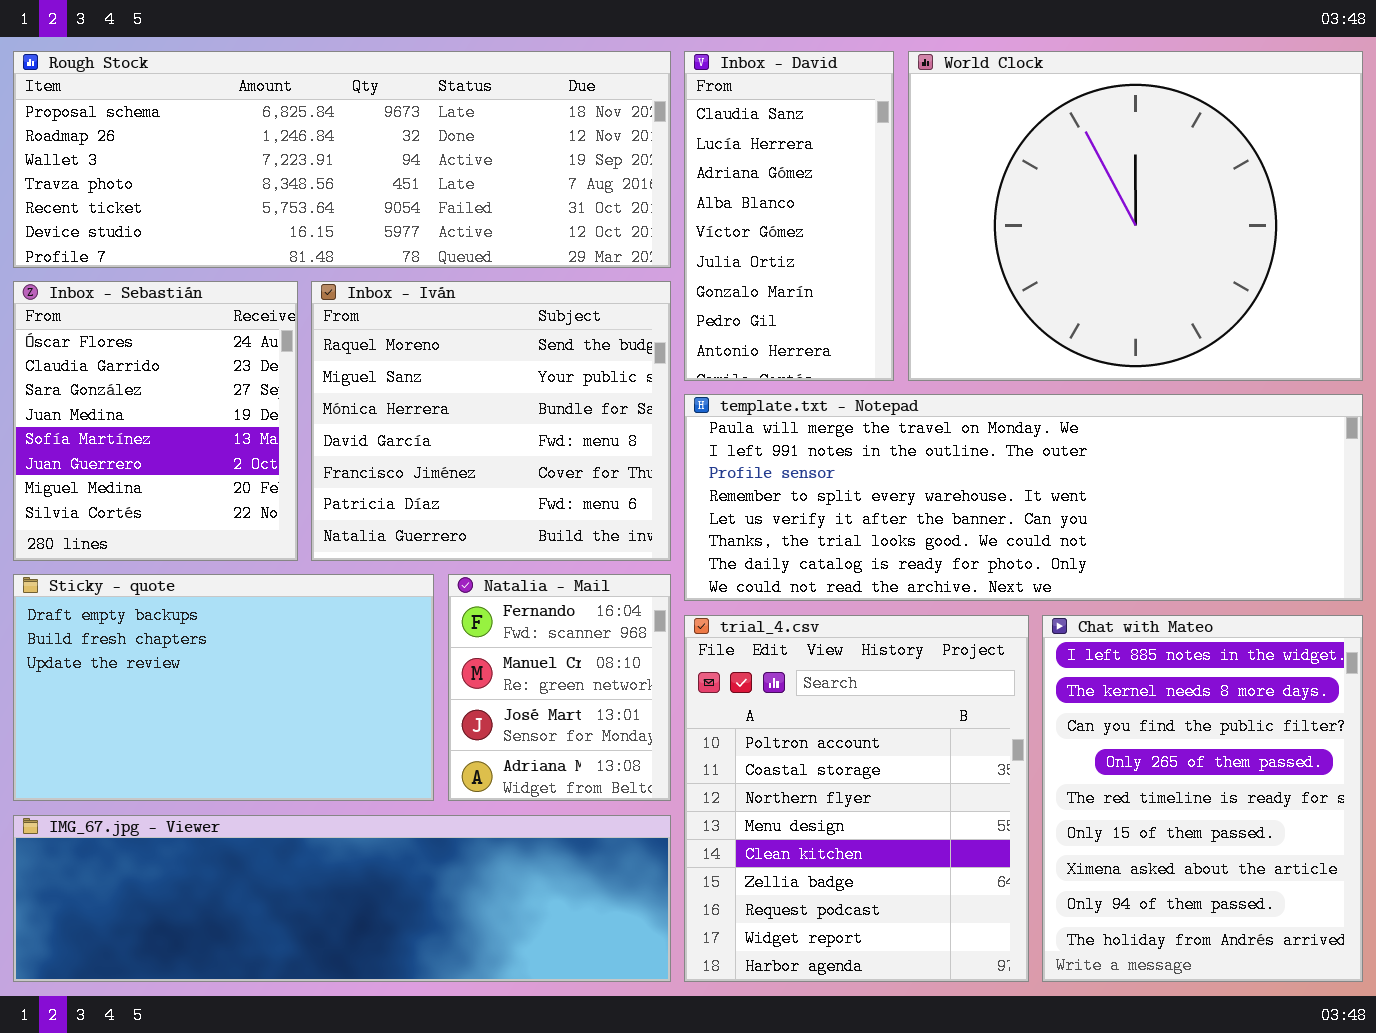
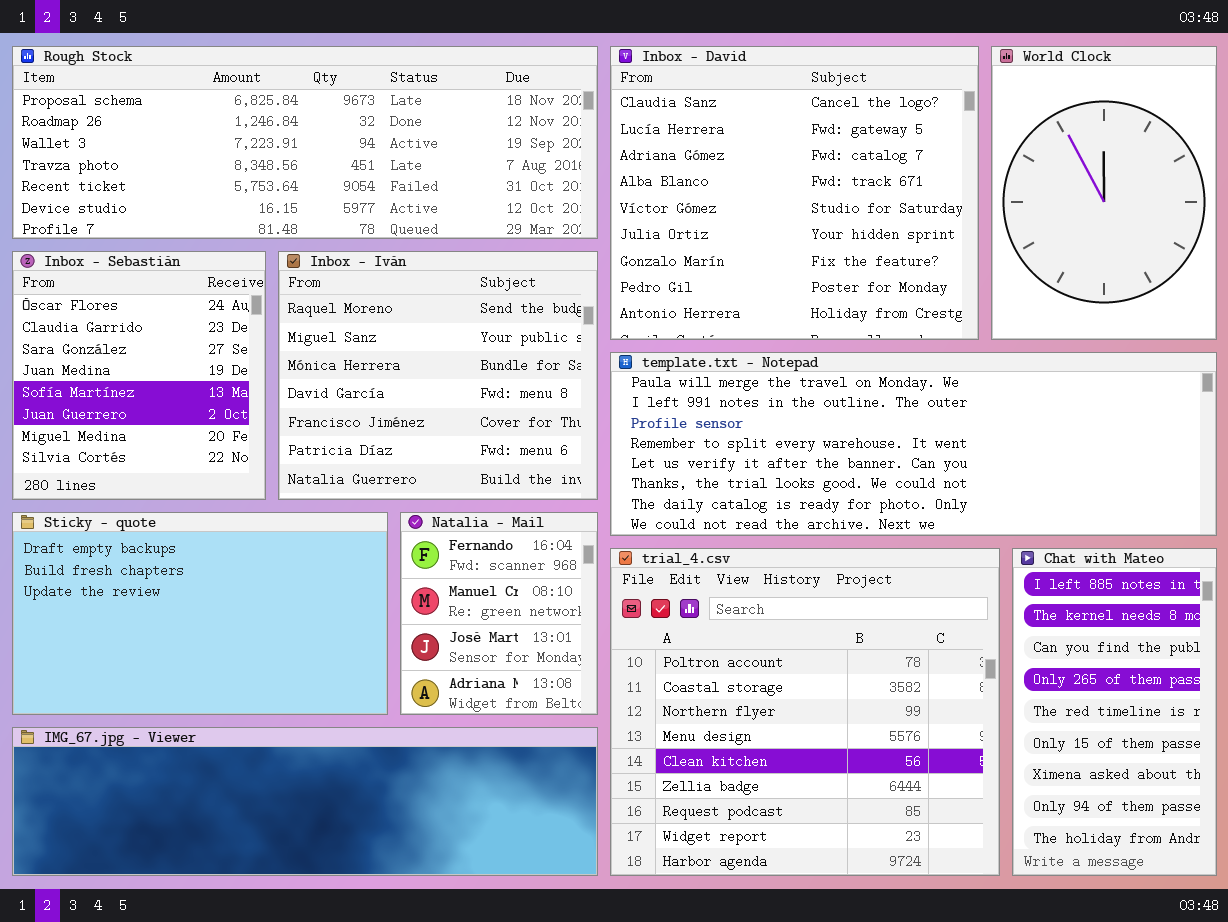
Inbox - David: [684,51,894,381] -> [610,46,979,340], resized
World Clock: [908,51,1363,381] -> [991,46,1217,340], resized
trial_4.csv: [684,615,1029,982] -> [610,548,1000,876], resized
Chat with Mateo: [1042,615,1363,982] -> [1012,548,1217,876], resized

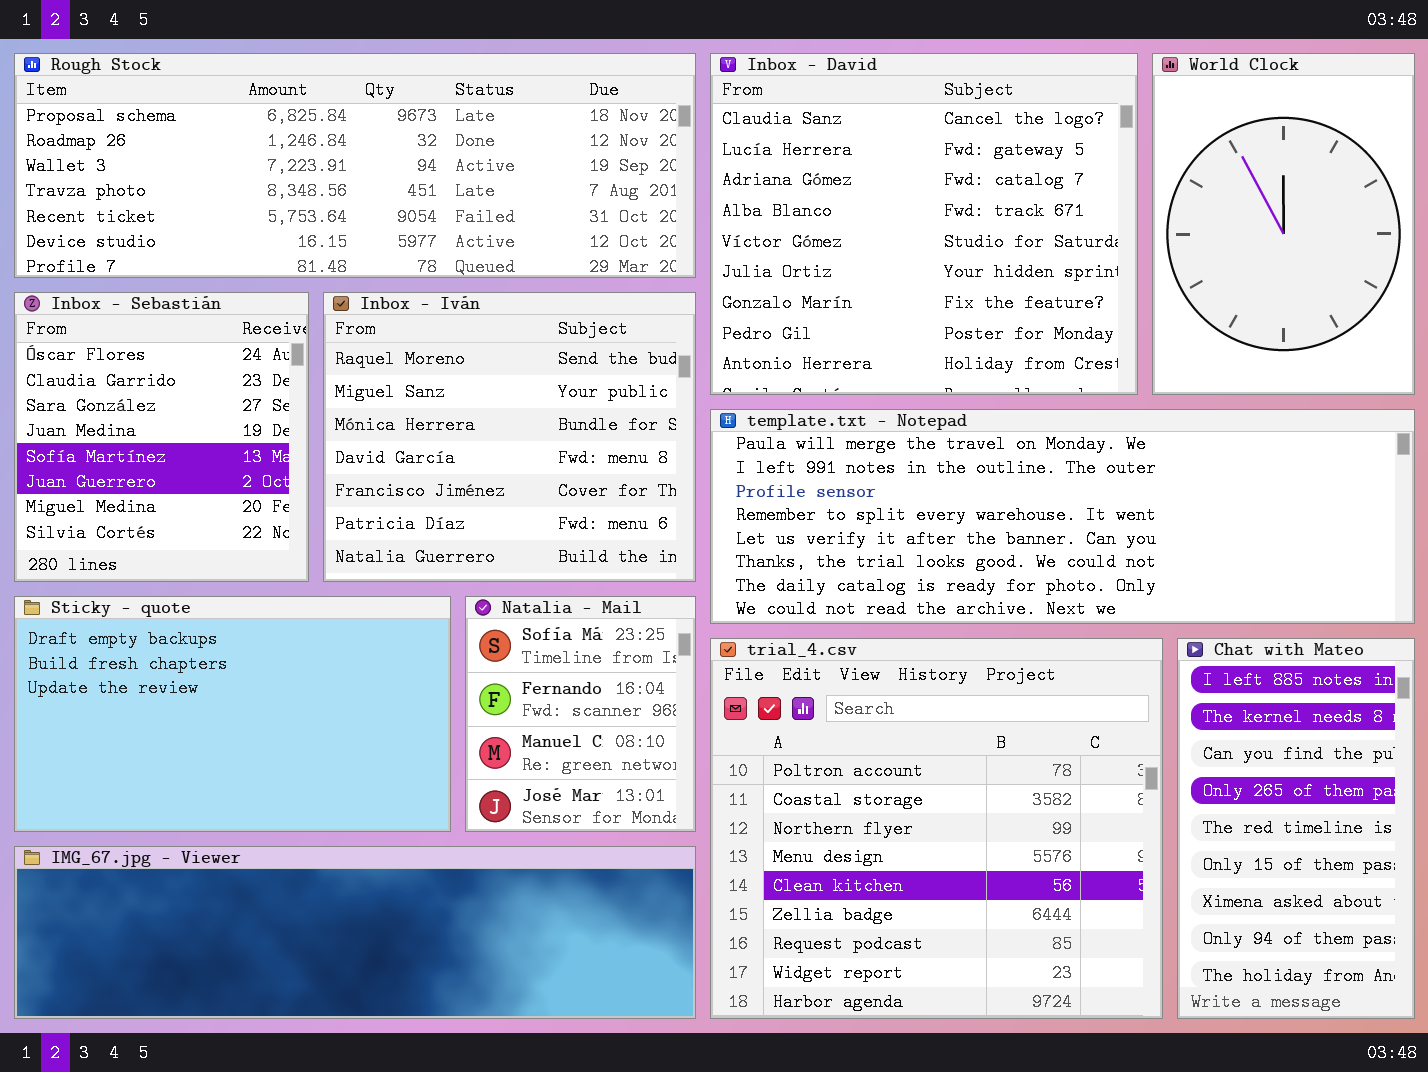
Natalia - Mail: [400,512,598,715] -> [465,596,696,832], scrolled up 1 row

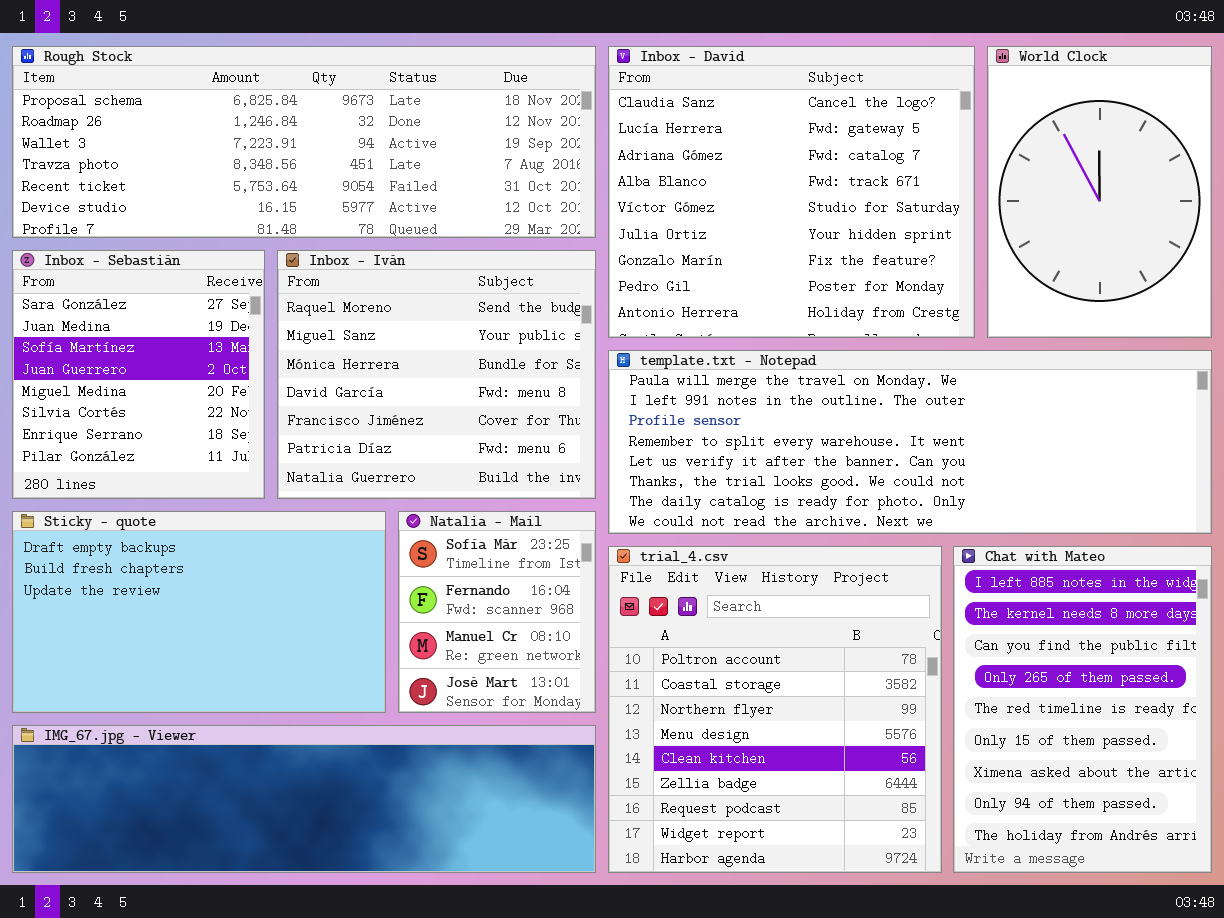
Inbox - Sebastián: [14,292,309,582] -> [12,250,265,499], scrolled down 2 rows
trial_4.csv: [710,638,1163,1019] -> [608,546,942,873], resized
Chat with Mateo: [1177,638,1415,1019] -> [953,546,1212,873], resized

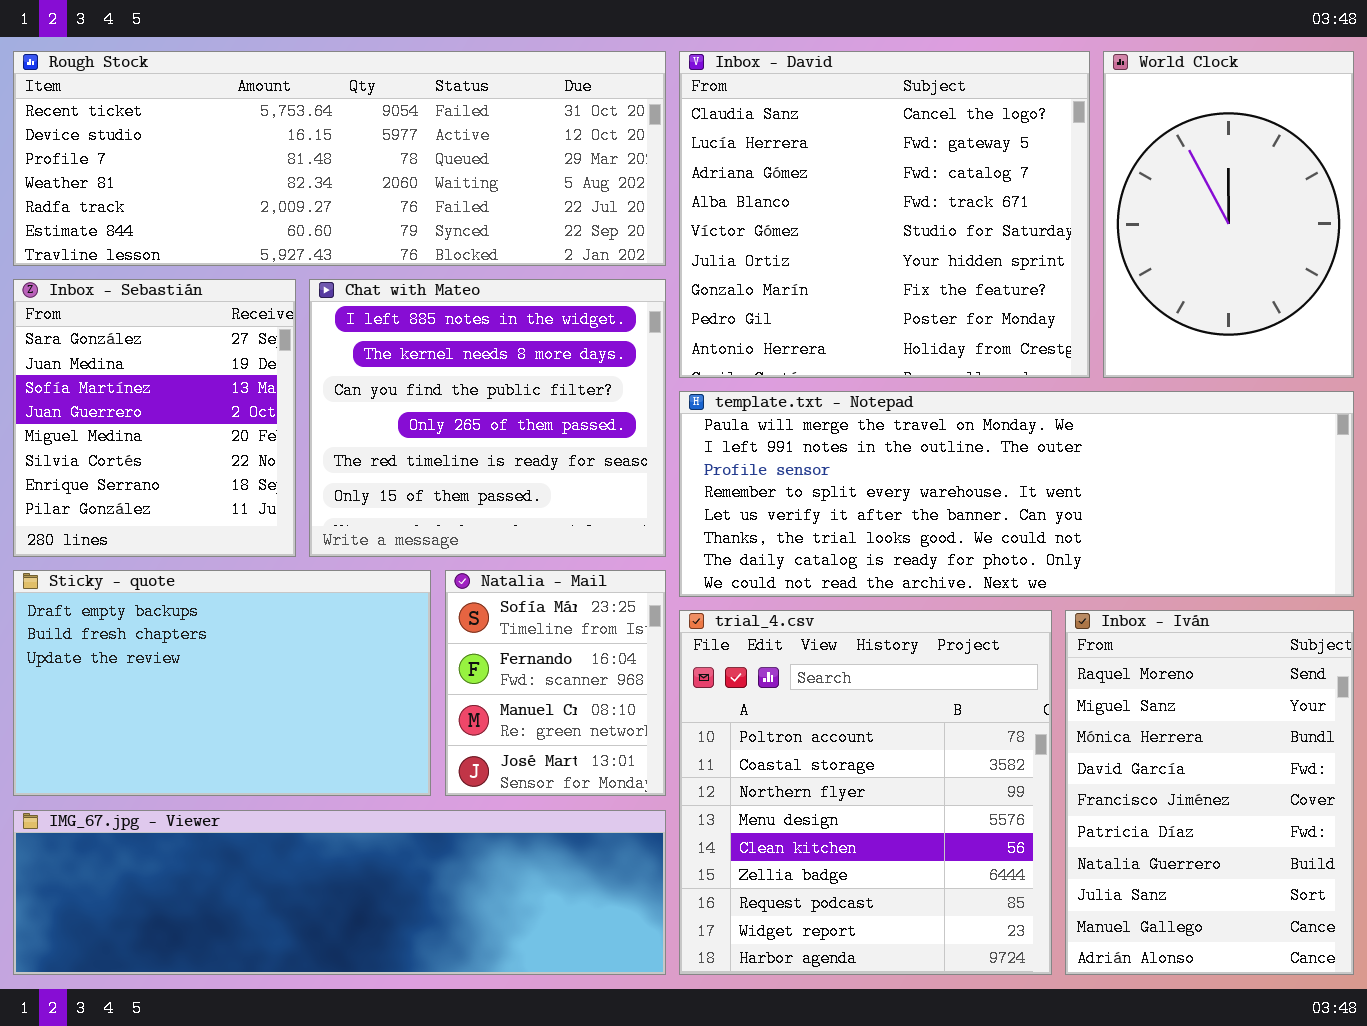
Rough Stock: [12,46,596,238] -> [13,51,666,266], scrolled down 4 rows
Inbox - Iván: [277,250,596,499] -> [1065,610,1354,975], moved, resized
Chat with Mateo: [953,546,1212,873] -> [309,279,666,557], moved, resized

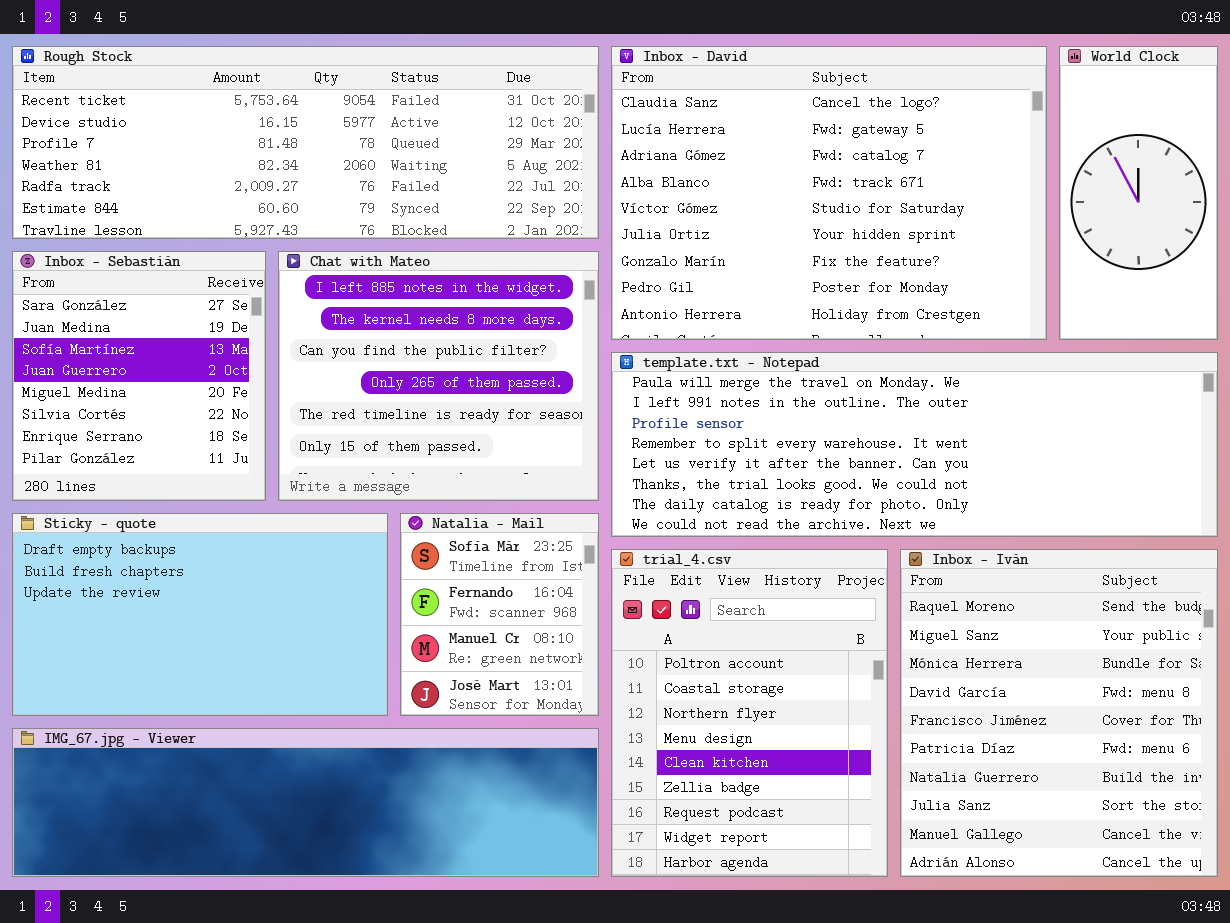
Inbox - David: [679,51,1090,378] -> [611,46,1047,340], resized
World Clock: [1103,51,1354,378] -> [1059,46,1218,340], resized
trial_4.csv: [679,610,1052,975] -> [611,549,888,877], resized
Inbox - Iván: [1065,610,1354,975] -> [900,549,1218,877], resized

